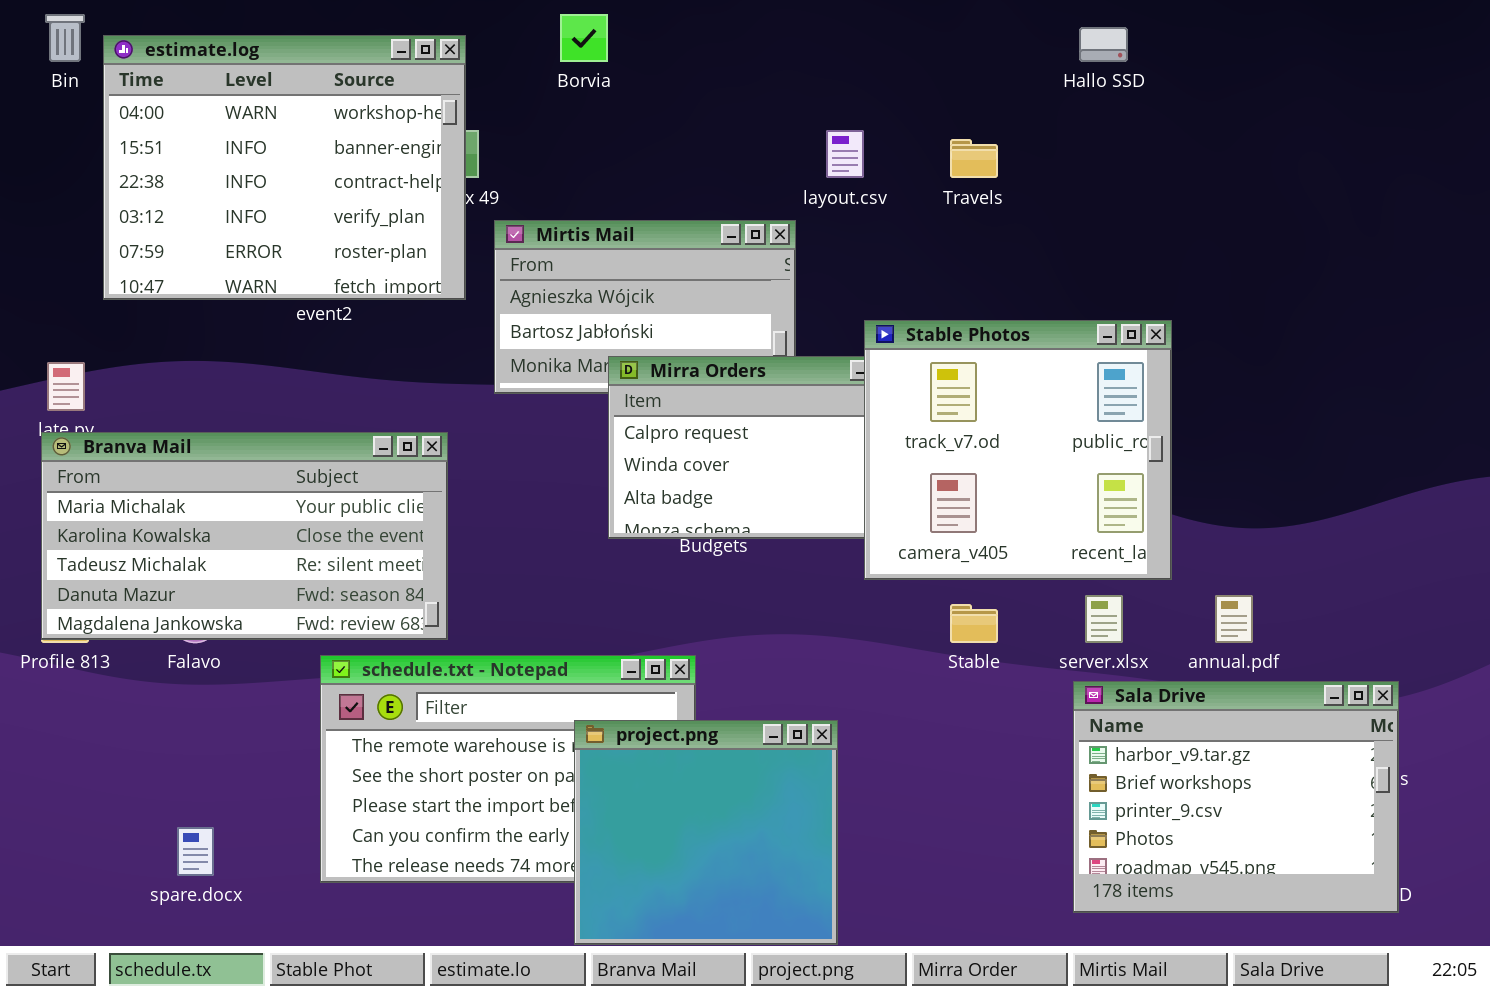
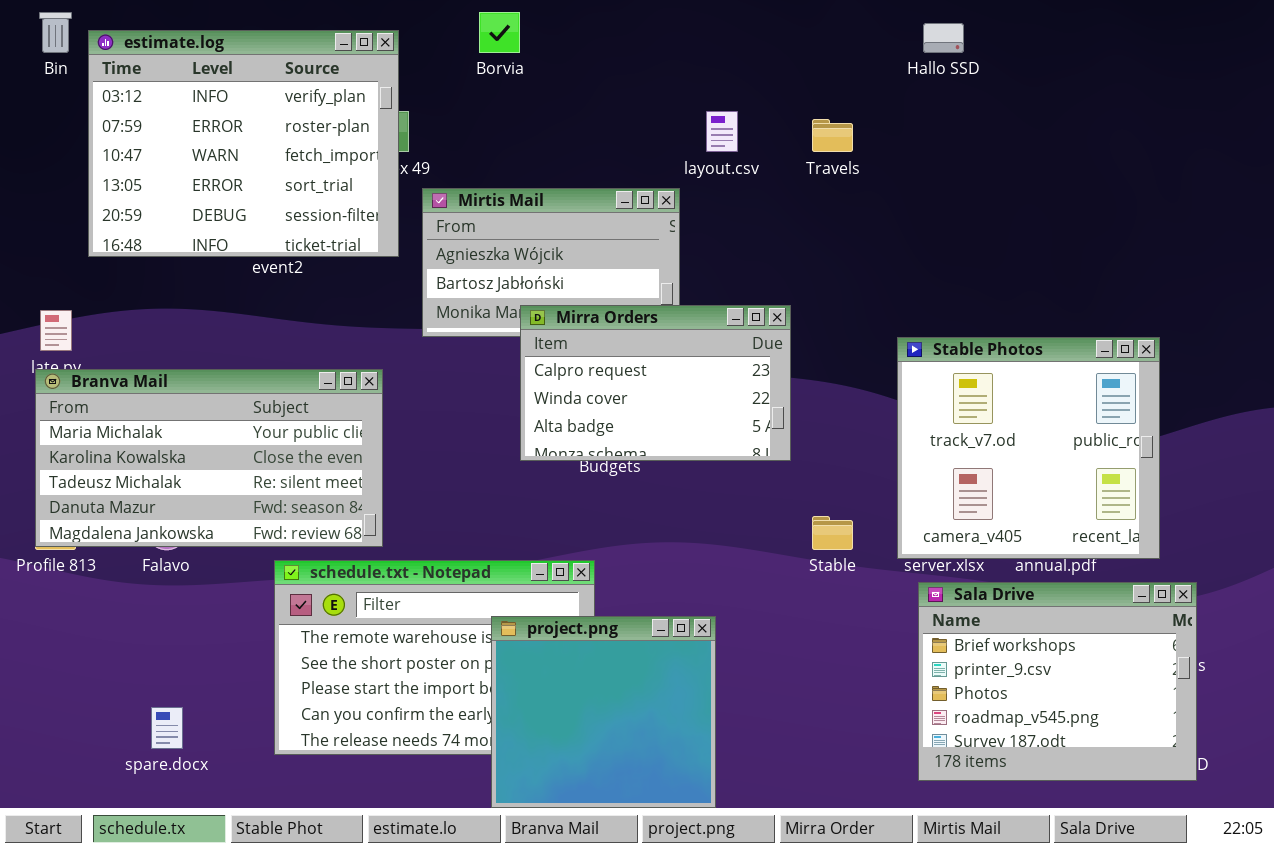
estimate.log: [103,35,466,300] -> [88,30,399,257], scrolled down 3 rows
Stable Photos: [864,320,1172,580] -> [897,337,1160,559], moved
Sala Drive: [1073,681,1399,913] -> [918,582,1197,781], scrolled down 1 row

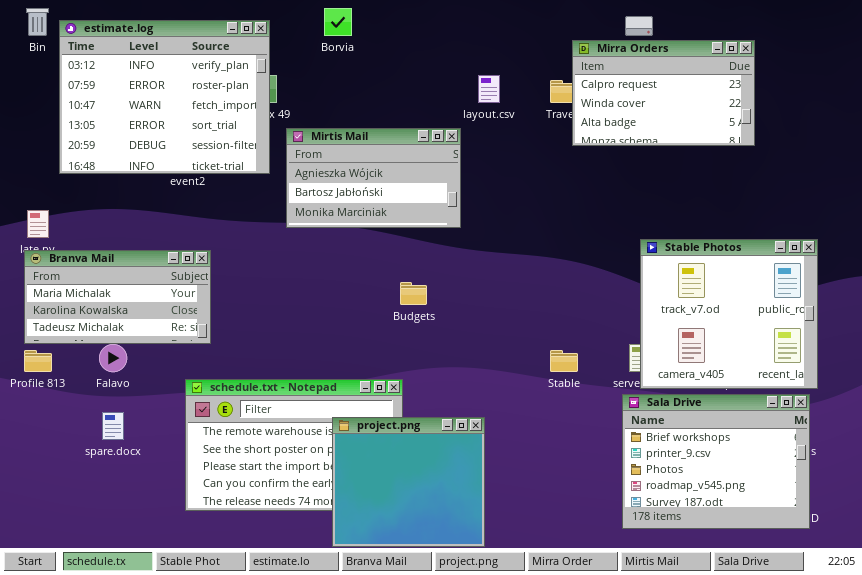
Mirra Orders: [520,305,791,461] -> [572,40,755,146], moved
Stable Photos: [897,337,1160,559] -> [640,239,818,389], moved
Branva Mail: [35,369,383,547] -> [24,250,211,344], resized
spare.docx: [151,707,183,749] -> [102,412,124,440], moved

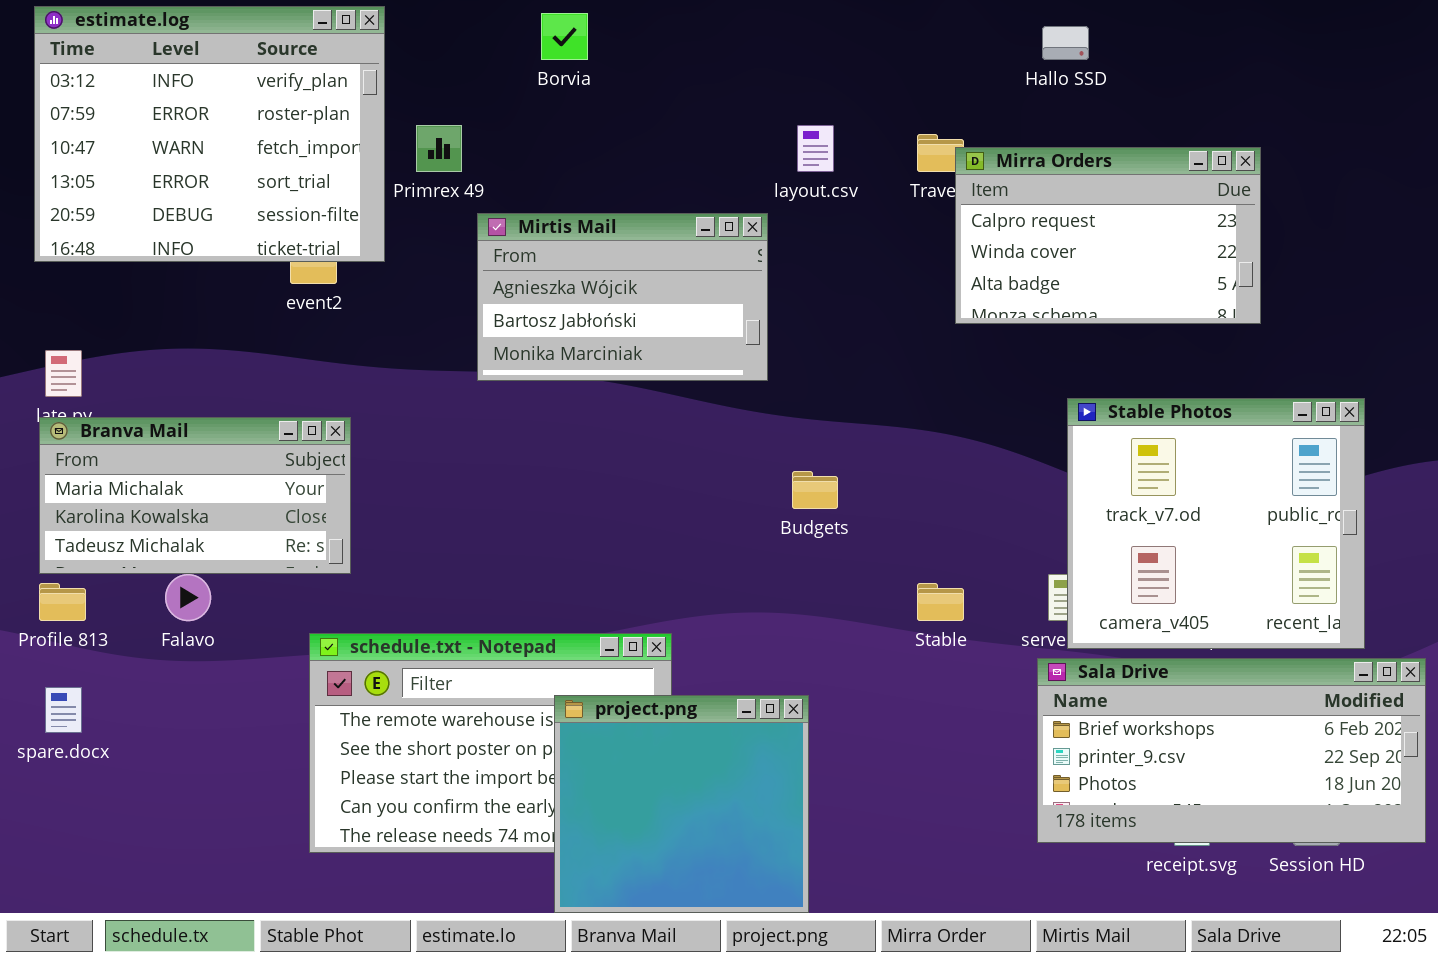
estimate.log: [59,20,270,174] -> [34,6,385,262], moved
Mirra Orders: [572,40,755,146] -> [955,147,1261,324], moved
Budgets: [400,282,427,305] -> [792,471,838,509], moved
Sala Drive: [622,394,810,529] -> [1037,658,1426,843], resized
spare.docx: [102,412,124,440] -> [45,687,82,733], moved

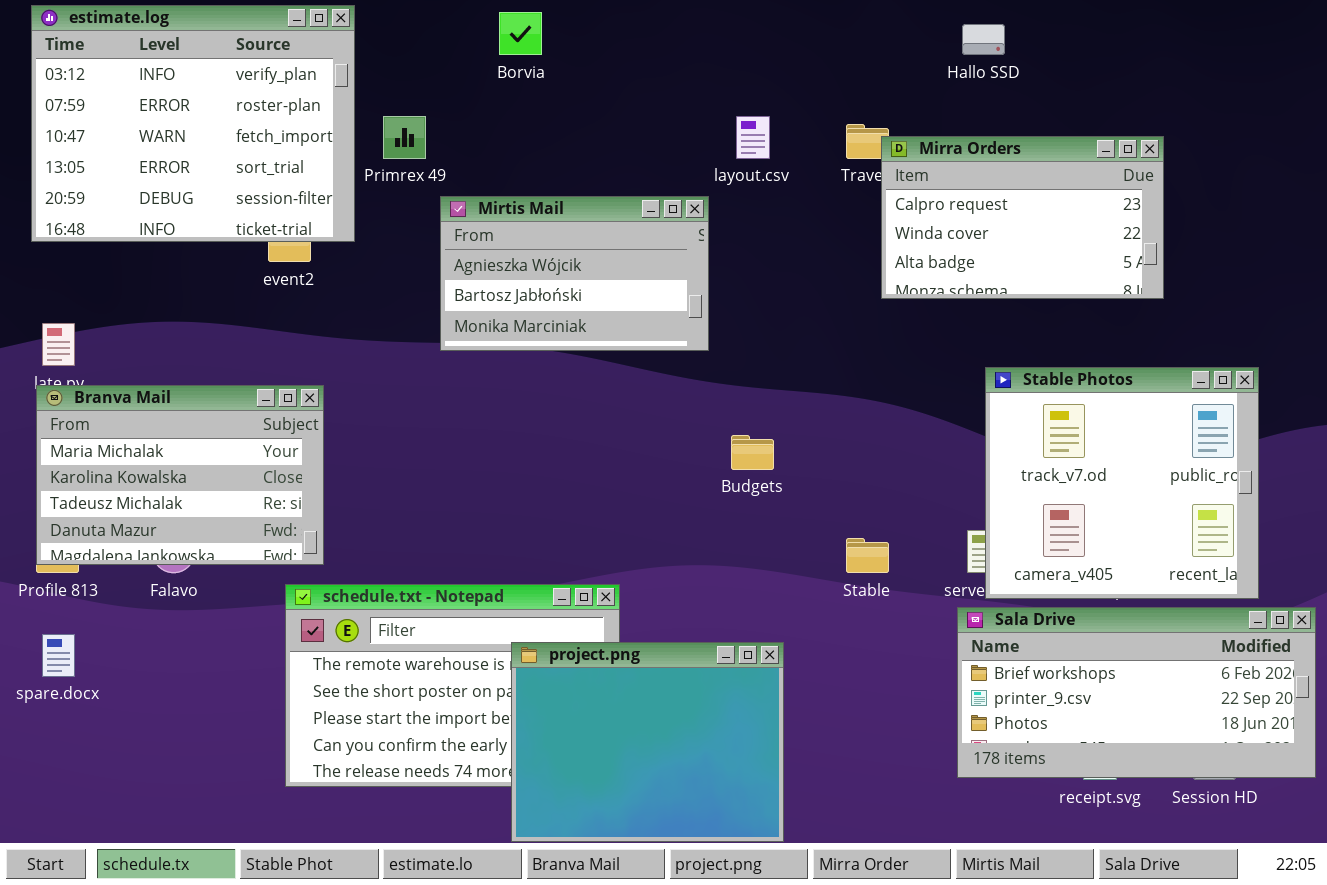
Branva Mail: [39,417,351,574] -> [36,385,324,565], resized
project.png: [554,695,809,913] -> [511,642,784,842], resized

